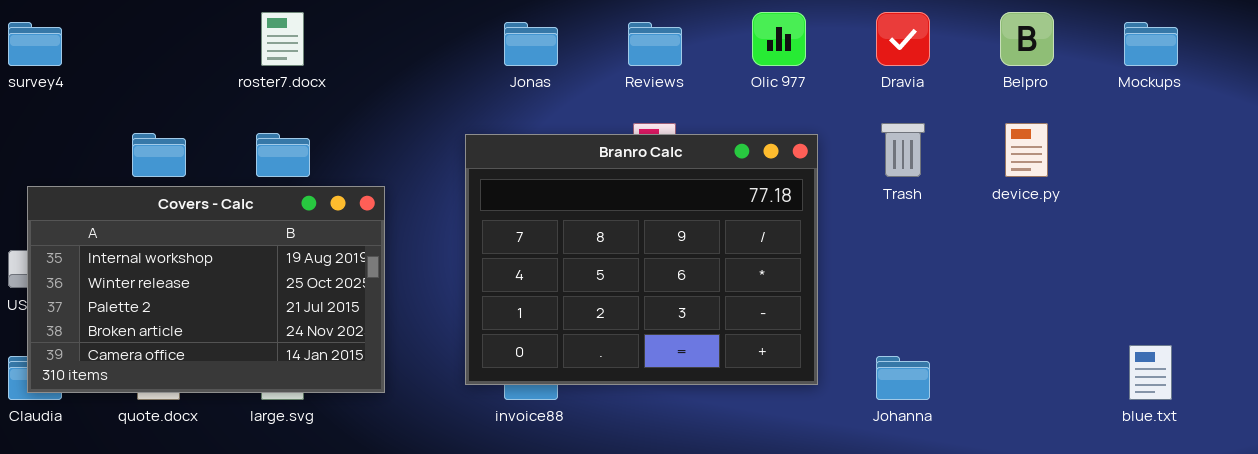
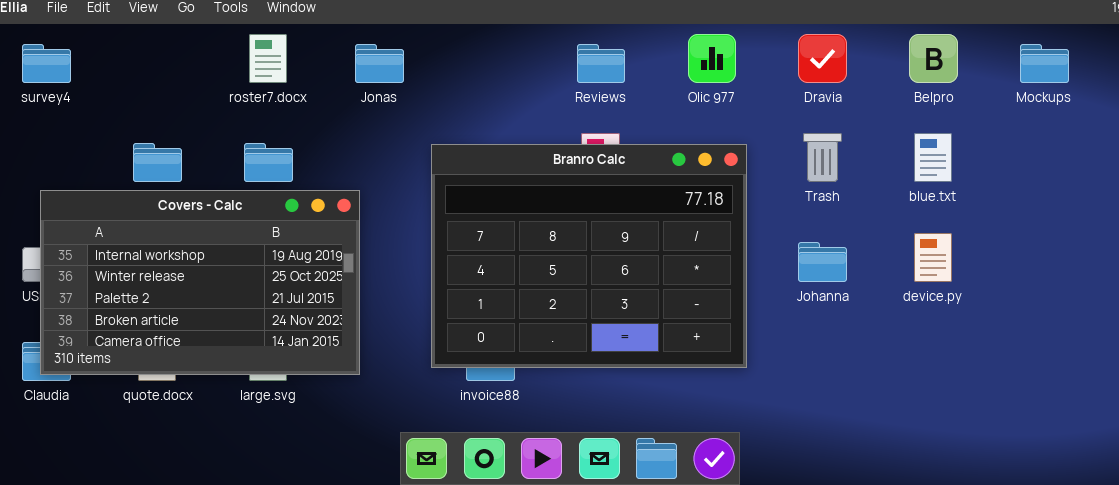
Jonas: [504,22,558,66] -> [355,44,404,83], moved
device.py: [1005,123,1048,177] -> [914,233,952,282], moved
blue.txt: [1129,345,1172,400] -> [914,133,952,182], moved
Johanna: [876,356,930,400] -> [798,242,847,282], moved

